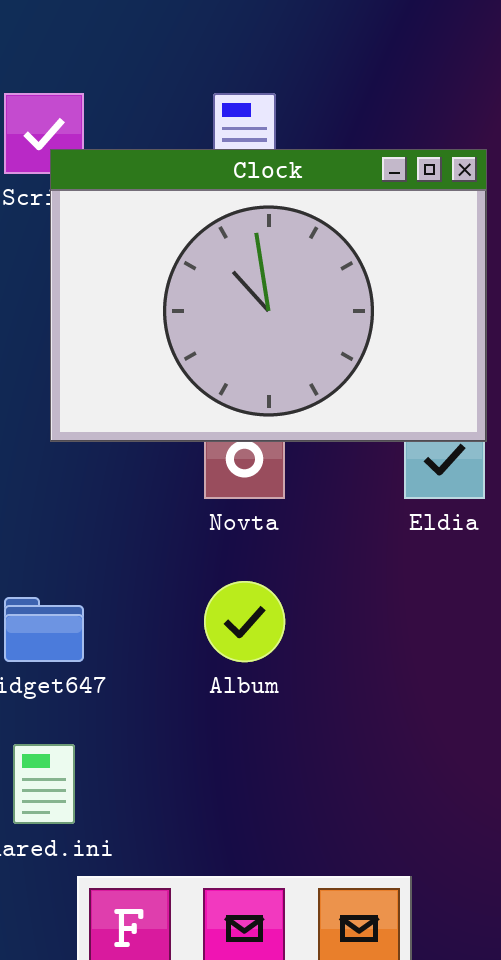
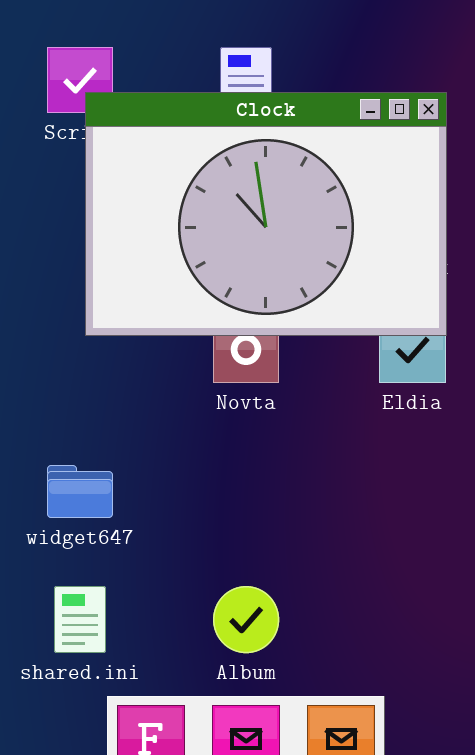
Album: [204,581,285,662] -> [213,586,279,653], moved

